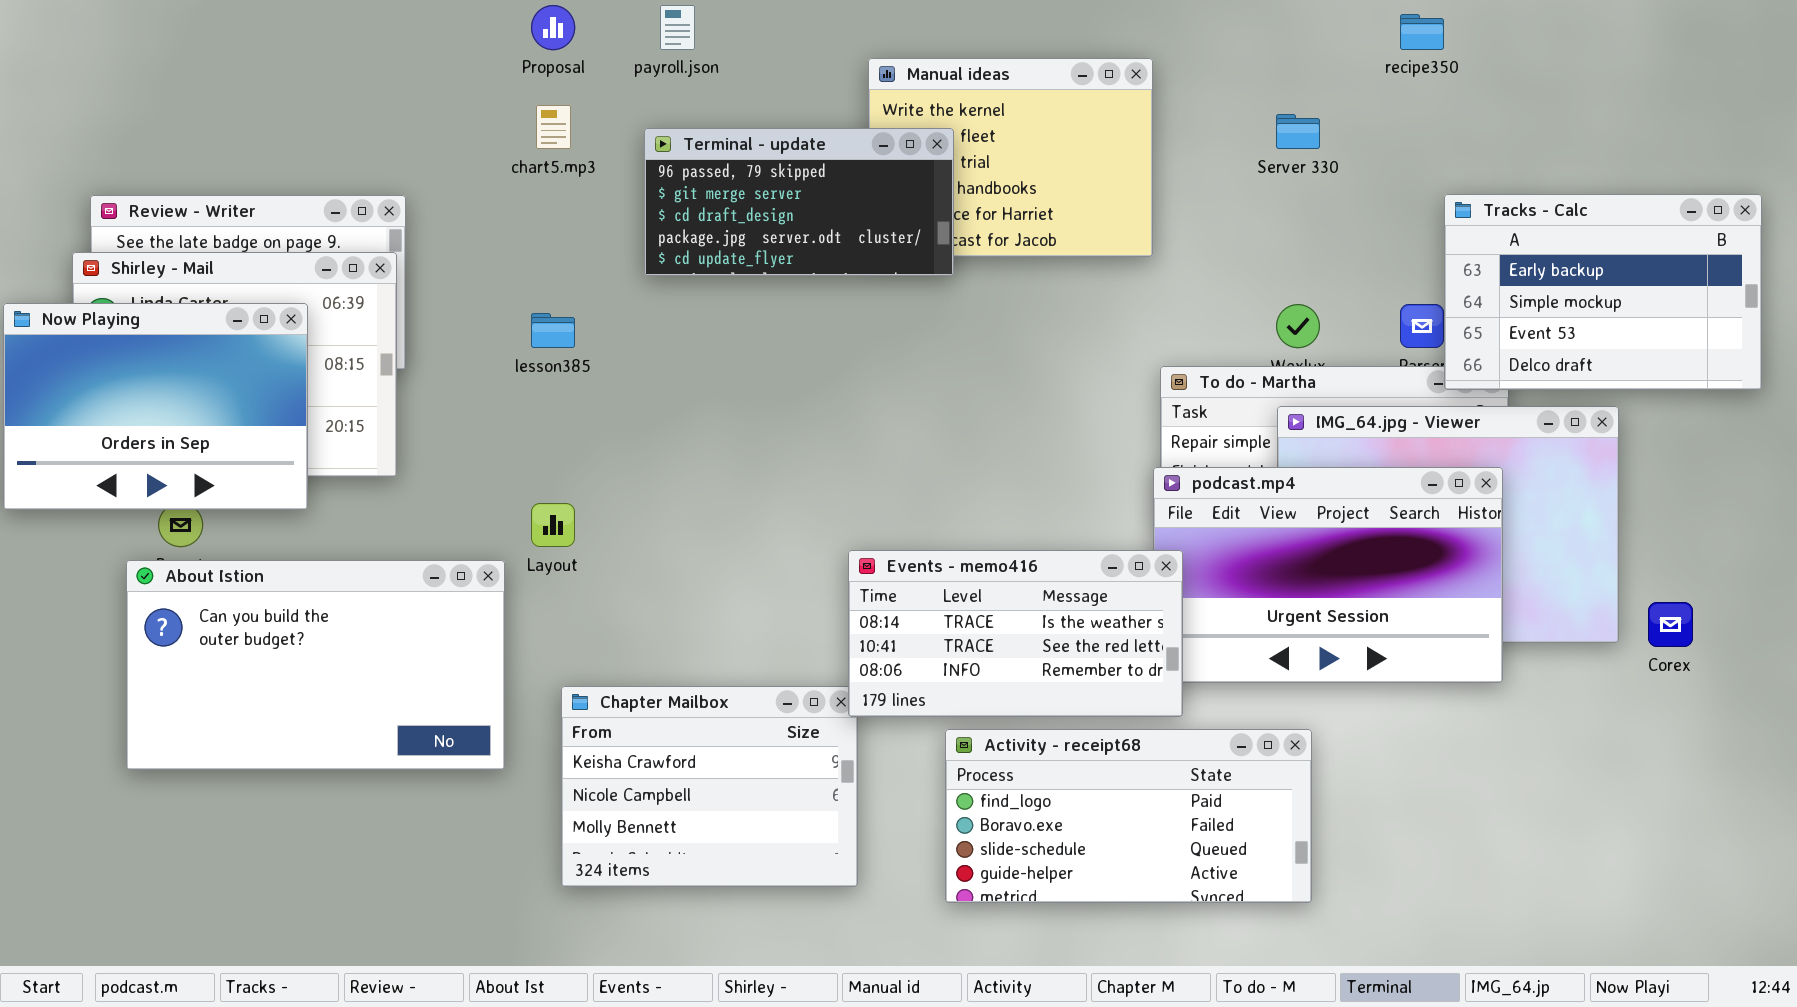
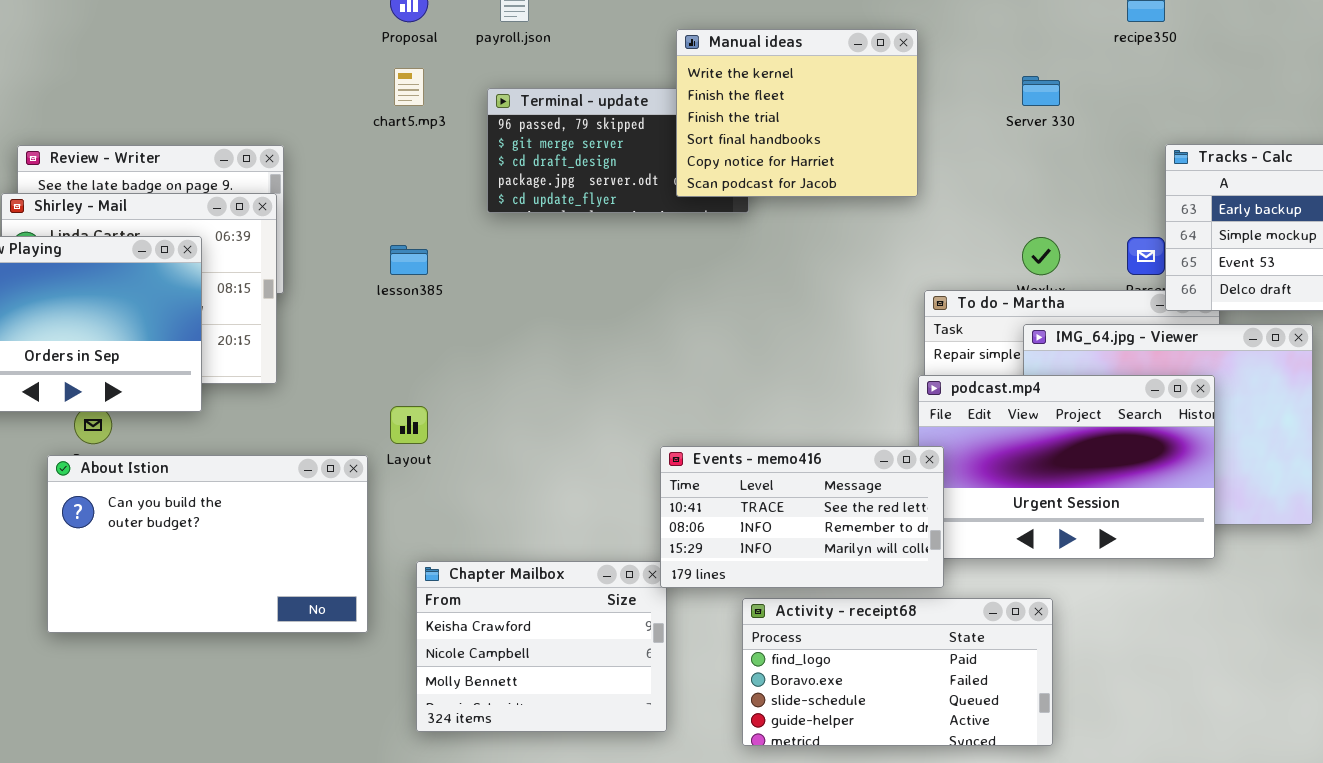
Manual ideas: [868,58,1153,257] -> [676,29,918,197], raised
Events - memo416: [848,550,1183,717] -> [660,446,944,588], scrolled down 1 row

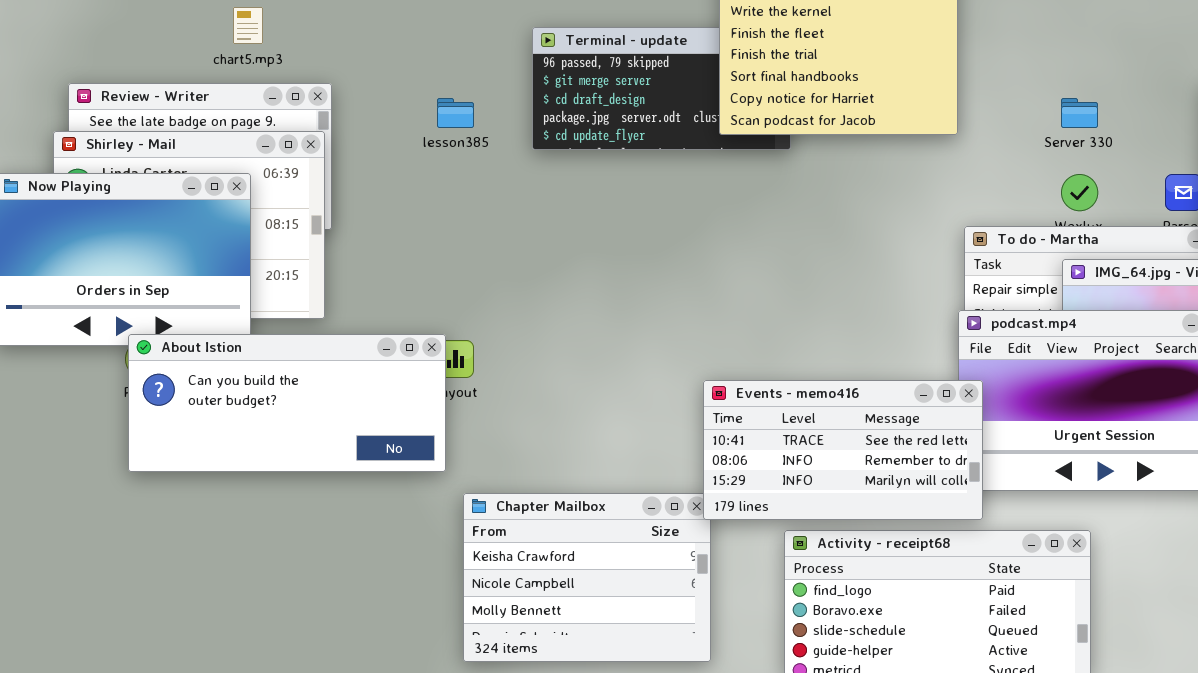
chart5.mp3: [394,68,424,106] -> [233,7,263,44], moved
Server 330: [1022,76,1060,106] -> [1061,98,1098,128], moved
lesson385: [390,245,428,275] -> [437,98,474,128], moved
About Istion: [47,455,368,633] -> [128,334,446,472], moved, resized

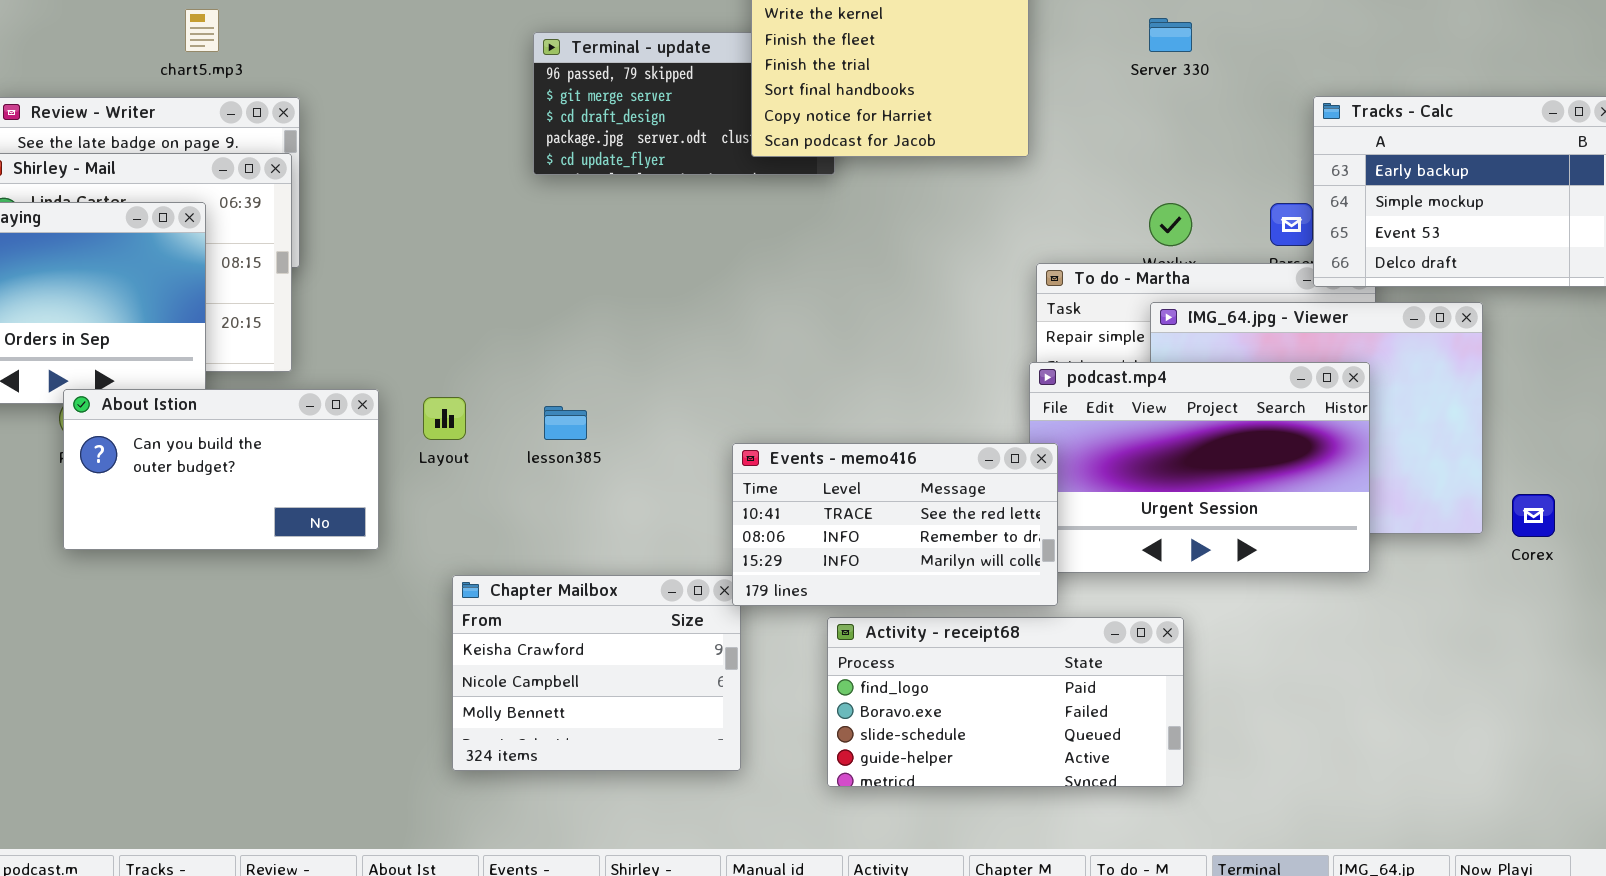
lesson385: [437,98,474,128] -> [544,406,587,440], moved
Server 330: [1061,98,1098,128] -> [1149,18,1192,52], moved
About Istion: [128,334,446,472] -> [63,389,379,550], resized

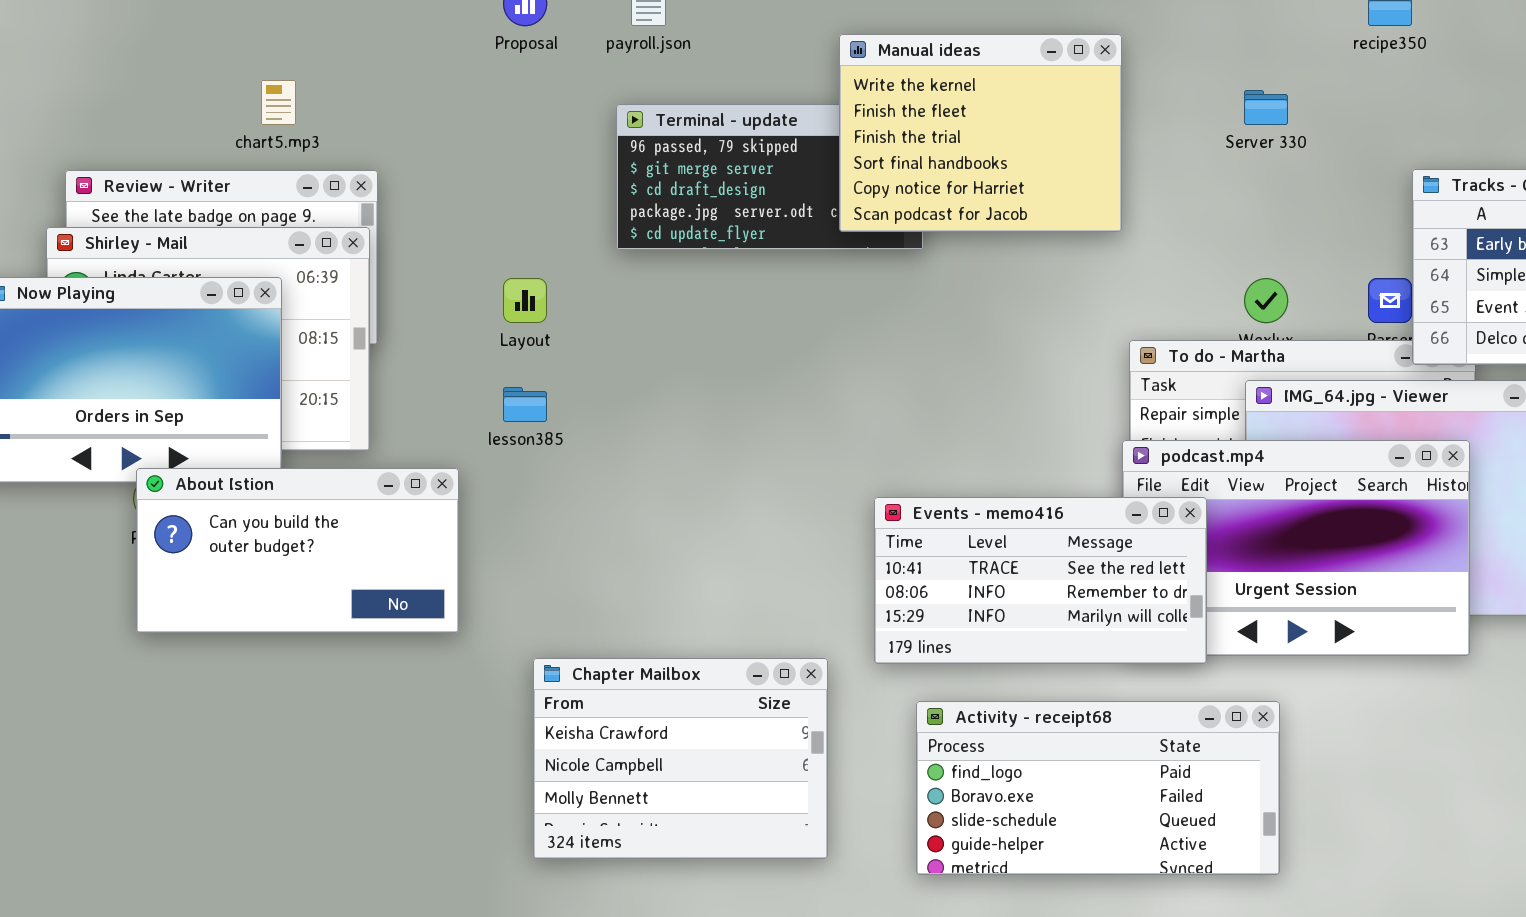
Layout: [423,397,466,440] -> [503,278,547,323], moved
lesson385: [544,406,587,440] -> [503,387,547,422], moved
Events - memo416: [732,443,1058,606] -> [874,497,1207,664], moved

